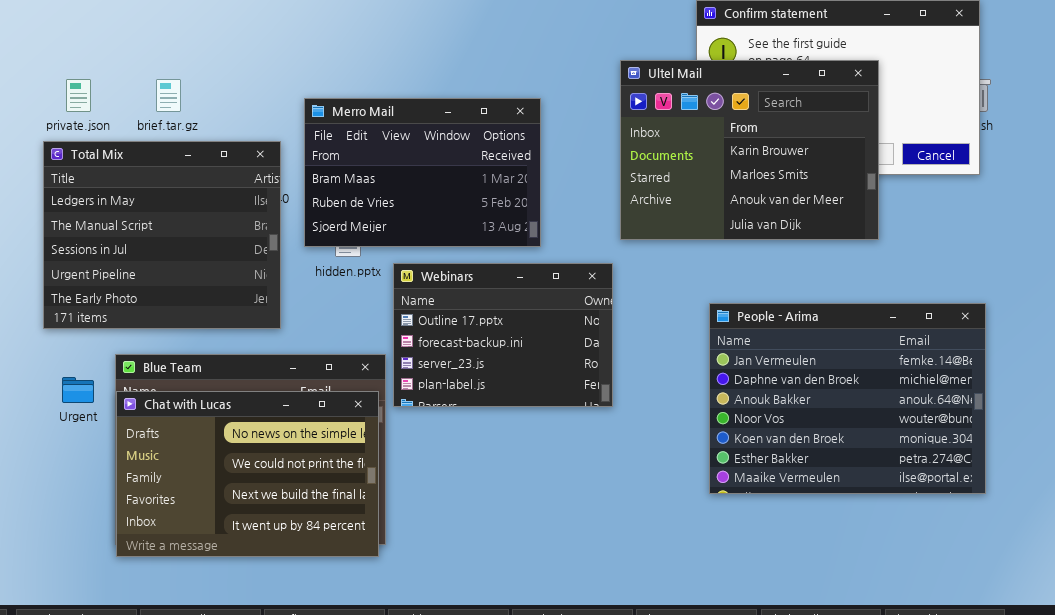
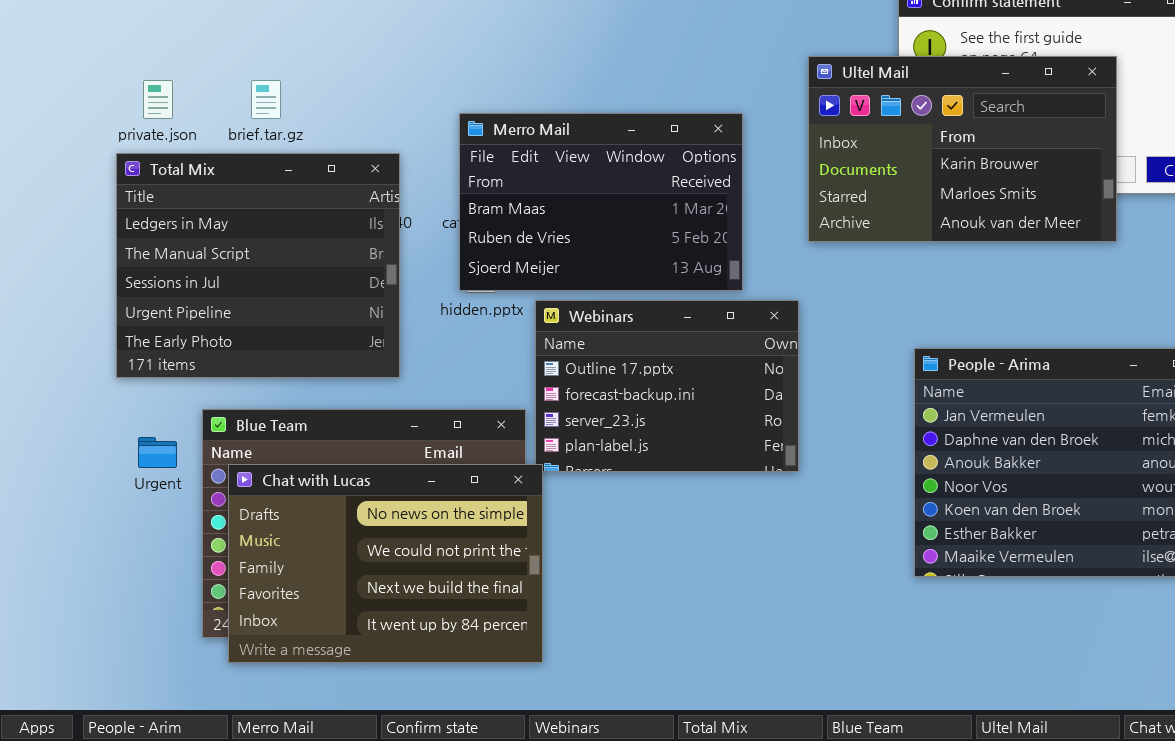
Ultel Mail: [620,60,879,240] -> [808,56,1117,242], resized
Merro Mail: [304,98,541,247] -> [459,113,743,291], moved
Chat with Lucas: [116,391,379,557] -> [228,464,543,663], moved

